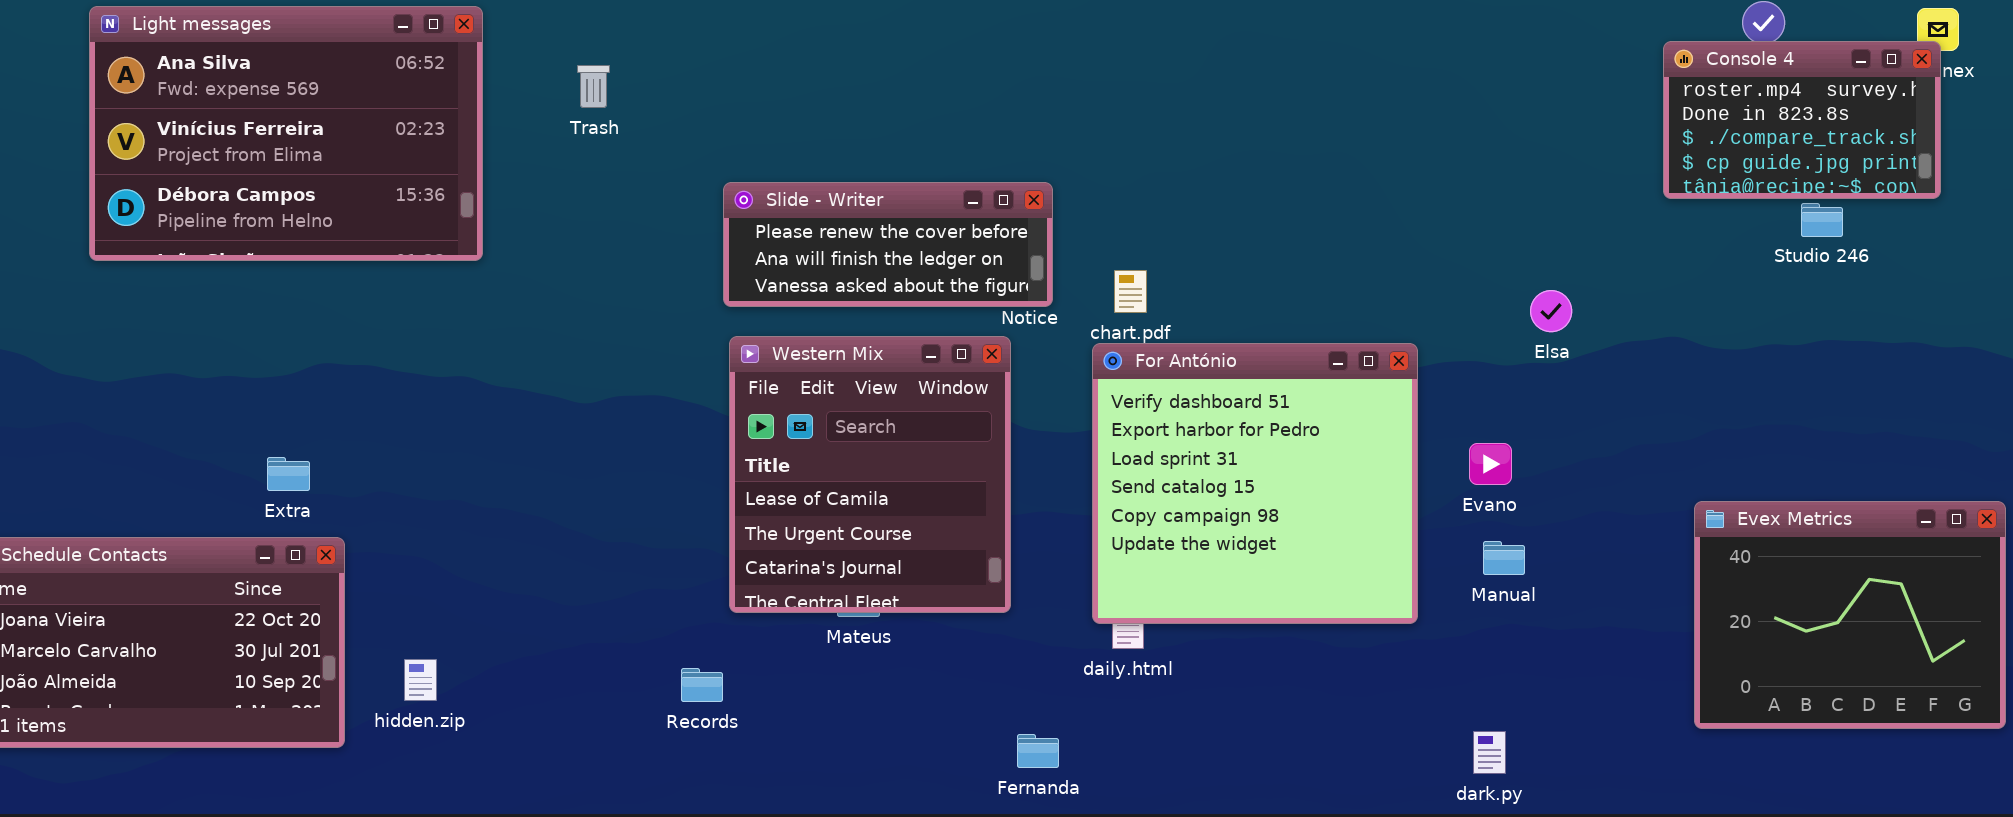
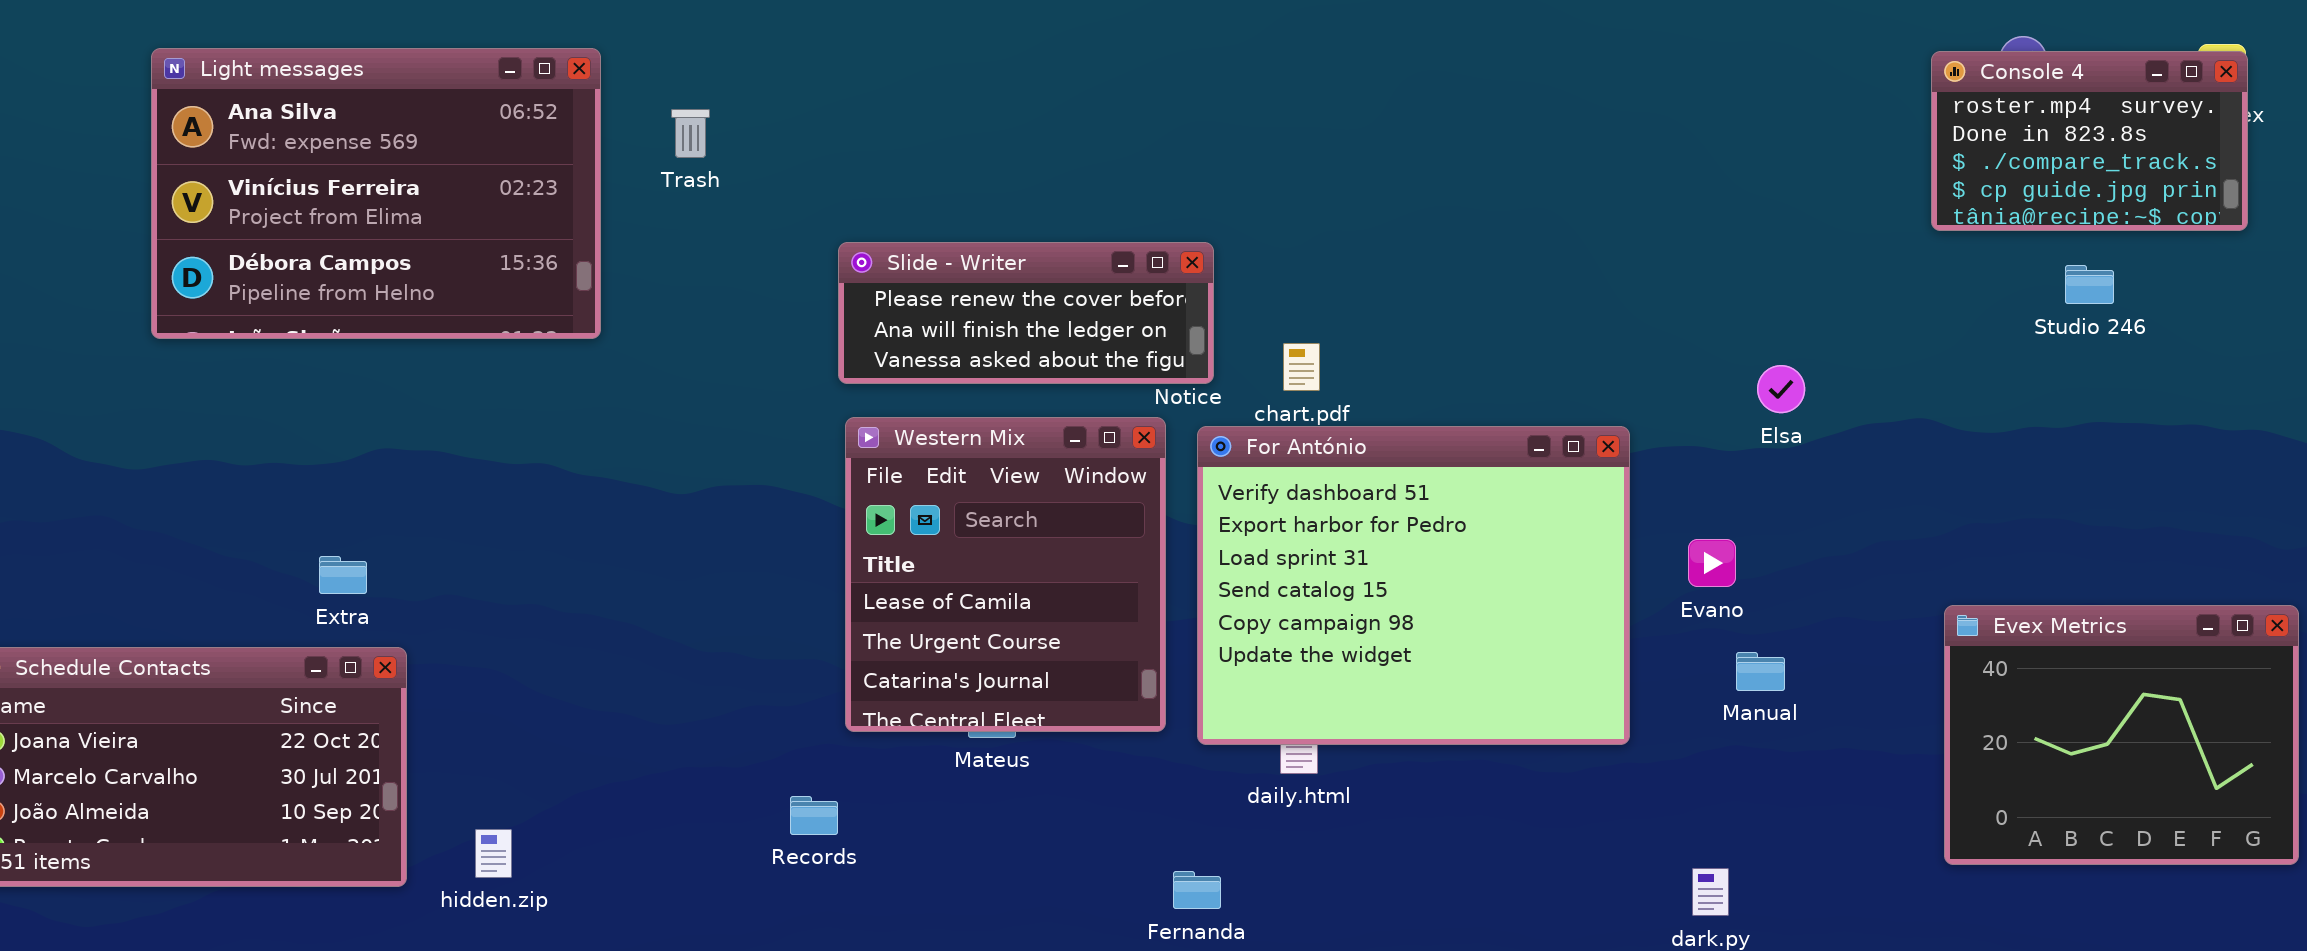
Light messages: [89,6,483,261] -> [151,48,601,339], moved
Console 4: [1663,41,1941,199] -> [1931,51,2248,231], moved
For António: [1092,343,1418,624] -> [1197,426,1630,745], resized
Manual: [1483,541,1525,575] -> [1736,652,1785,691], moved
hidden.zip: [404,659,437,701] -> [475,829,512,878], moved

